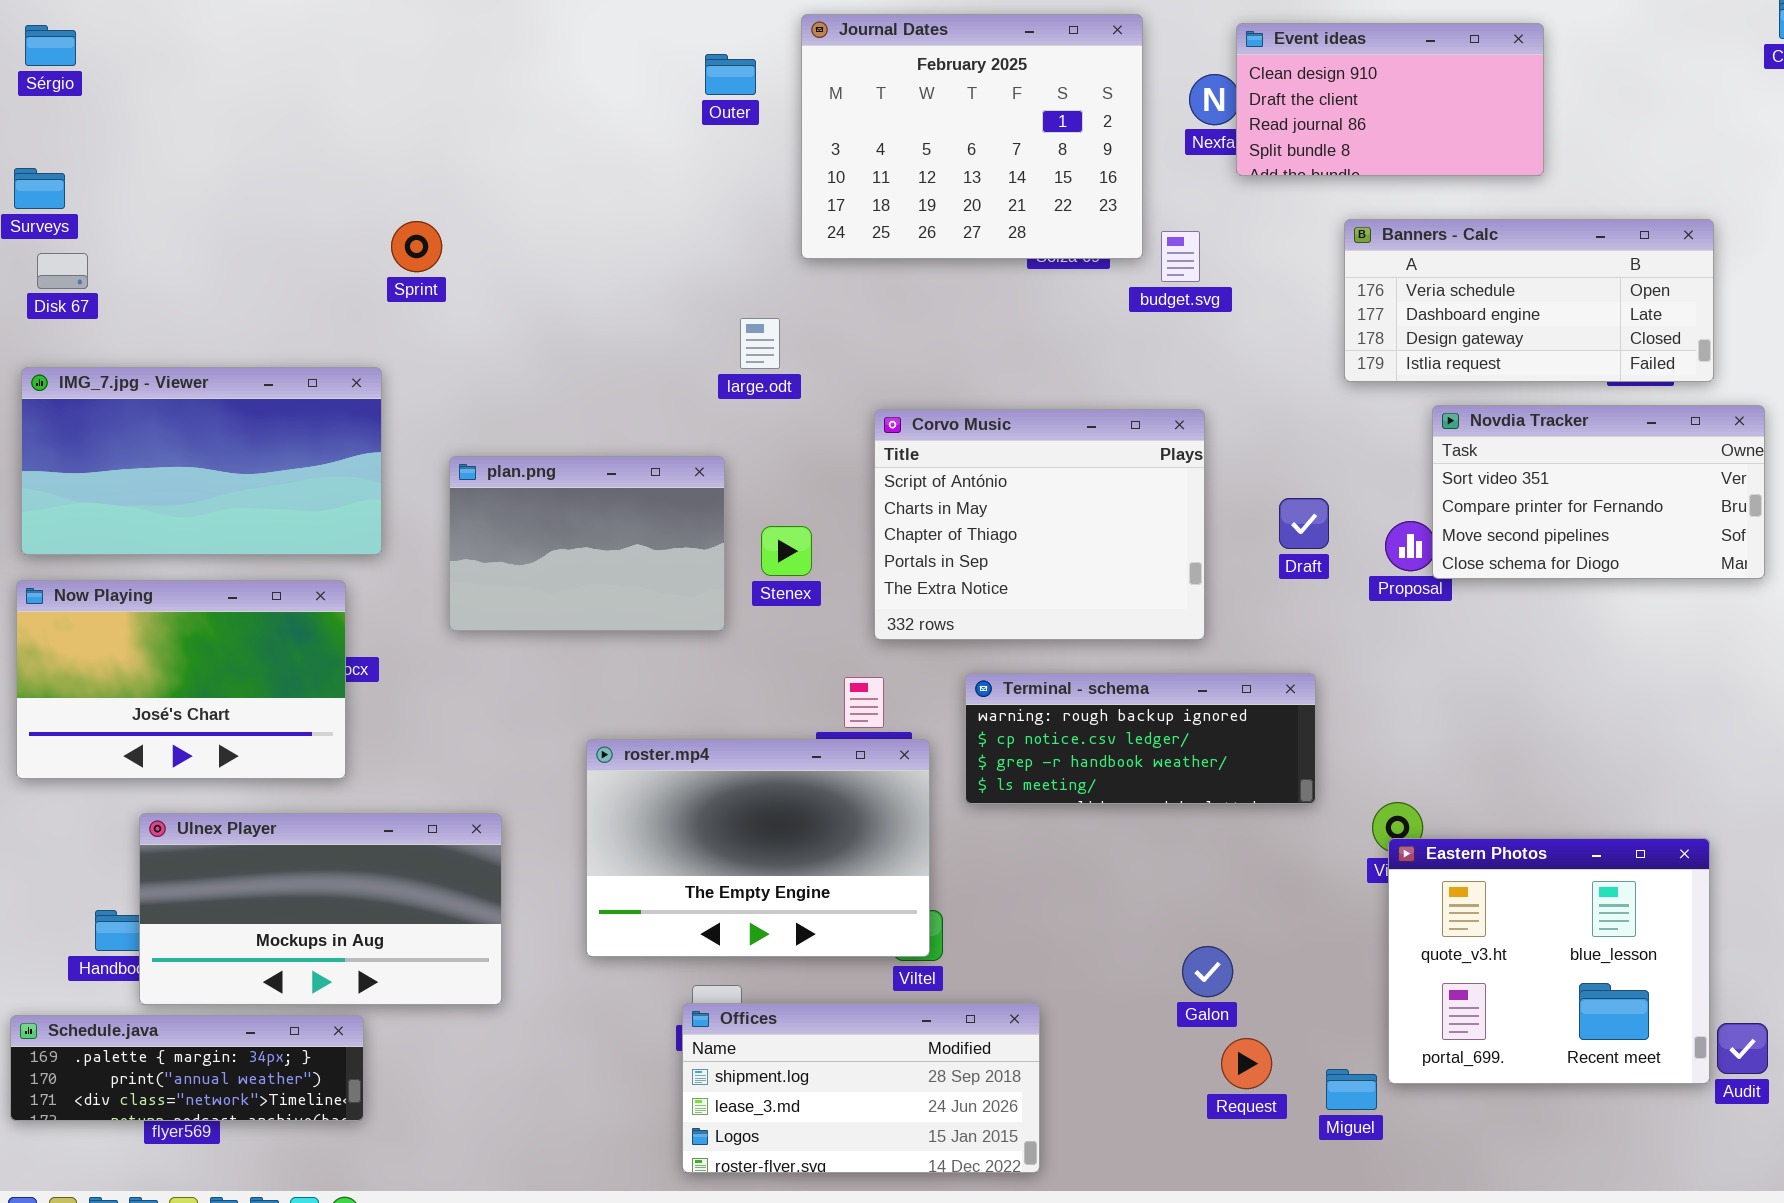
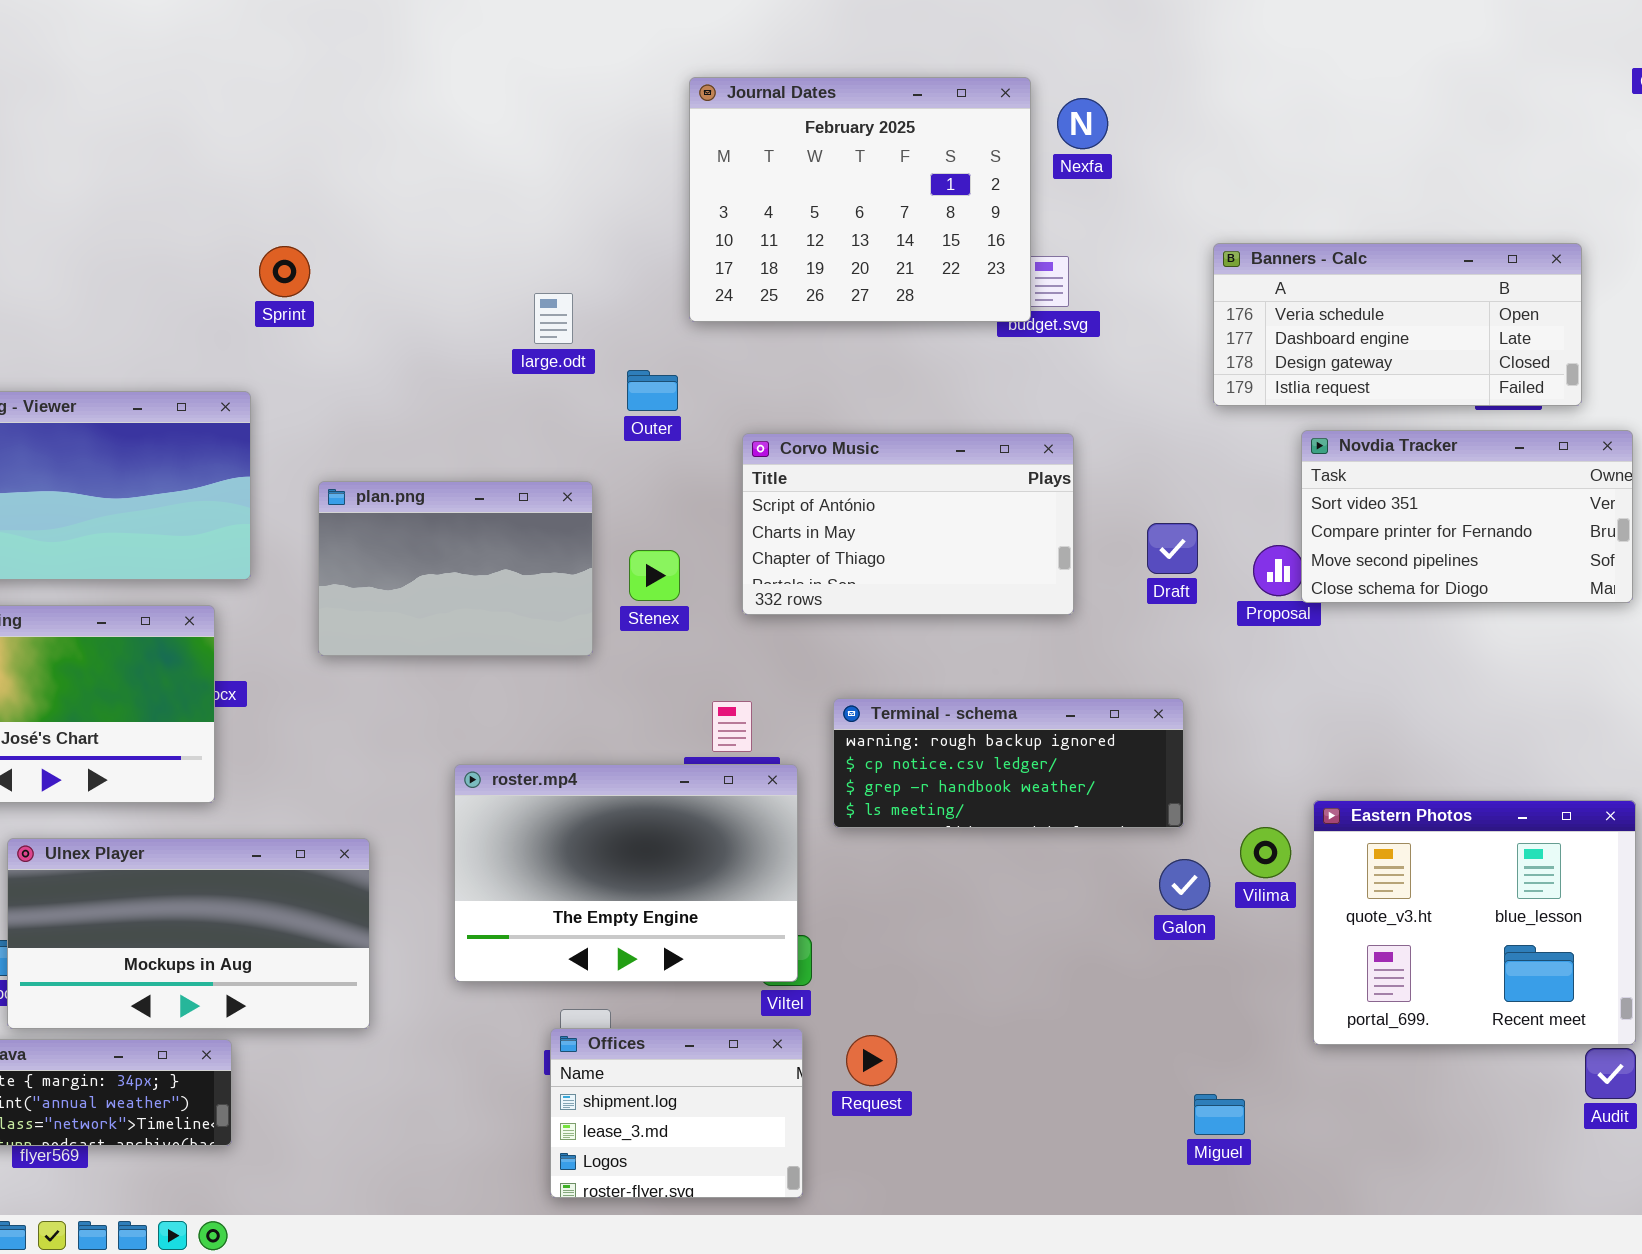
Journal Dates: [801,14,1143,259] -> [689,77,1031,322], moved
Event ideas: [1236,23,1544,176] -> none, closed
Outer: [705,54,756,95] -> [627,370,678,411], moved
large.odt: [740,318,780,369] -> [534,293,573,344], moved
Corvo Music: [874,409,1205,640] -> [742,433,1074,615], resized
Eastern Photos: [1388,838,1710,1084] -> [1313,800,1636,1045], moved
Galon: [1182,946,1233,997] -> [1159,859,1210,910], moved
Offices: [682,1003,1040,1173] -> [550,1028,803,1198], resized
Request: [1221,1038,1272,1089] -> [846,1035,897,1086], moved

